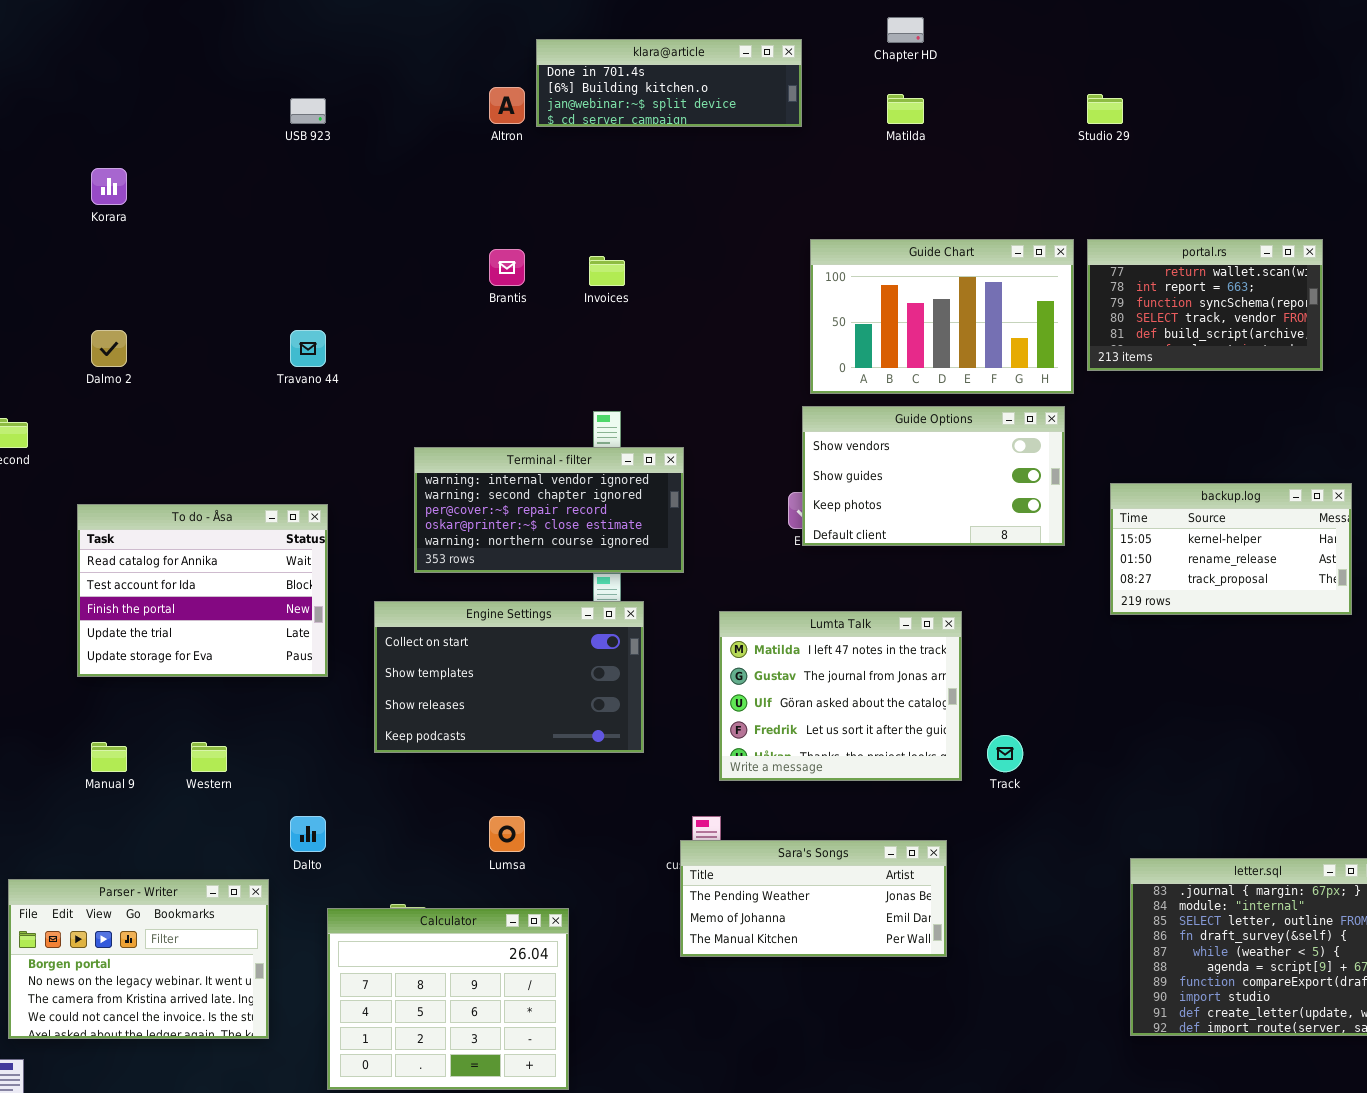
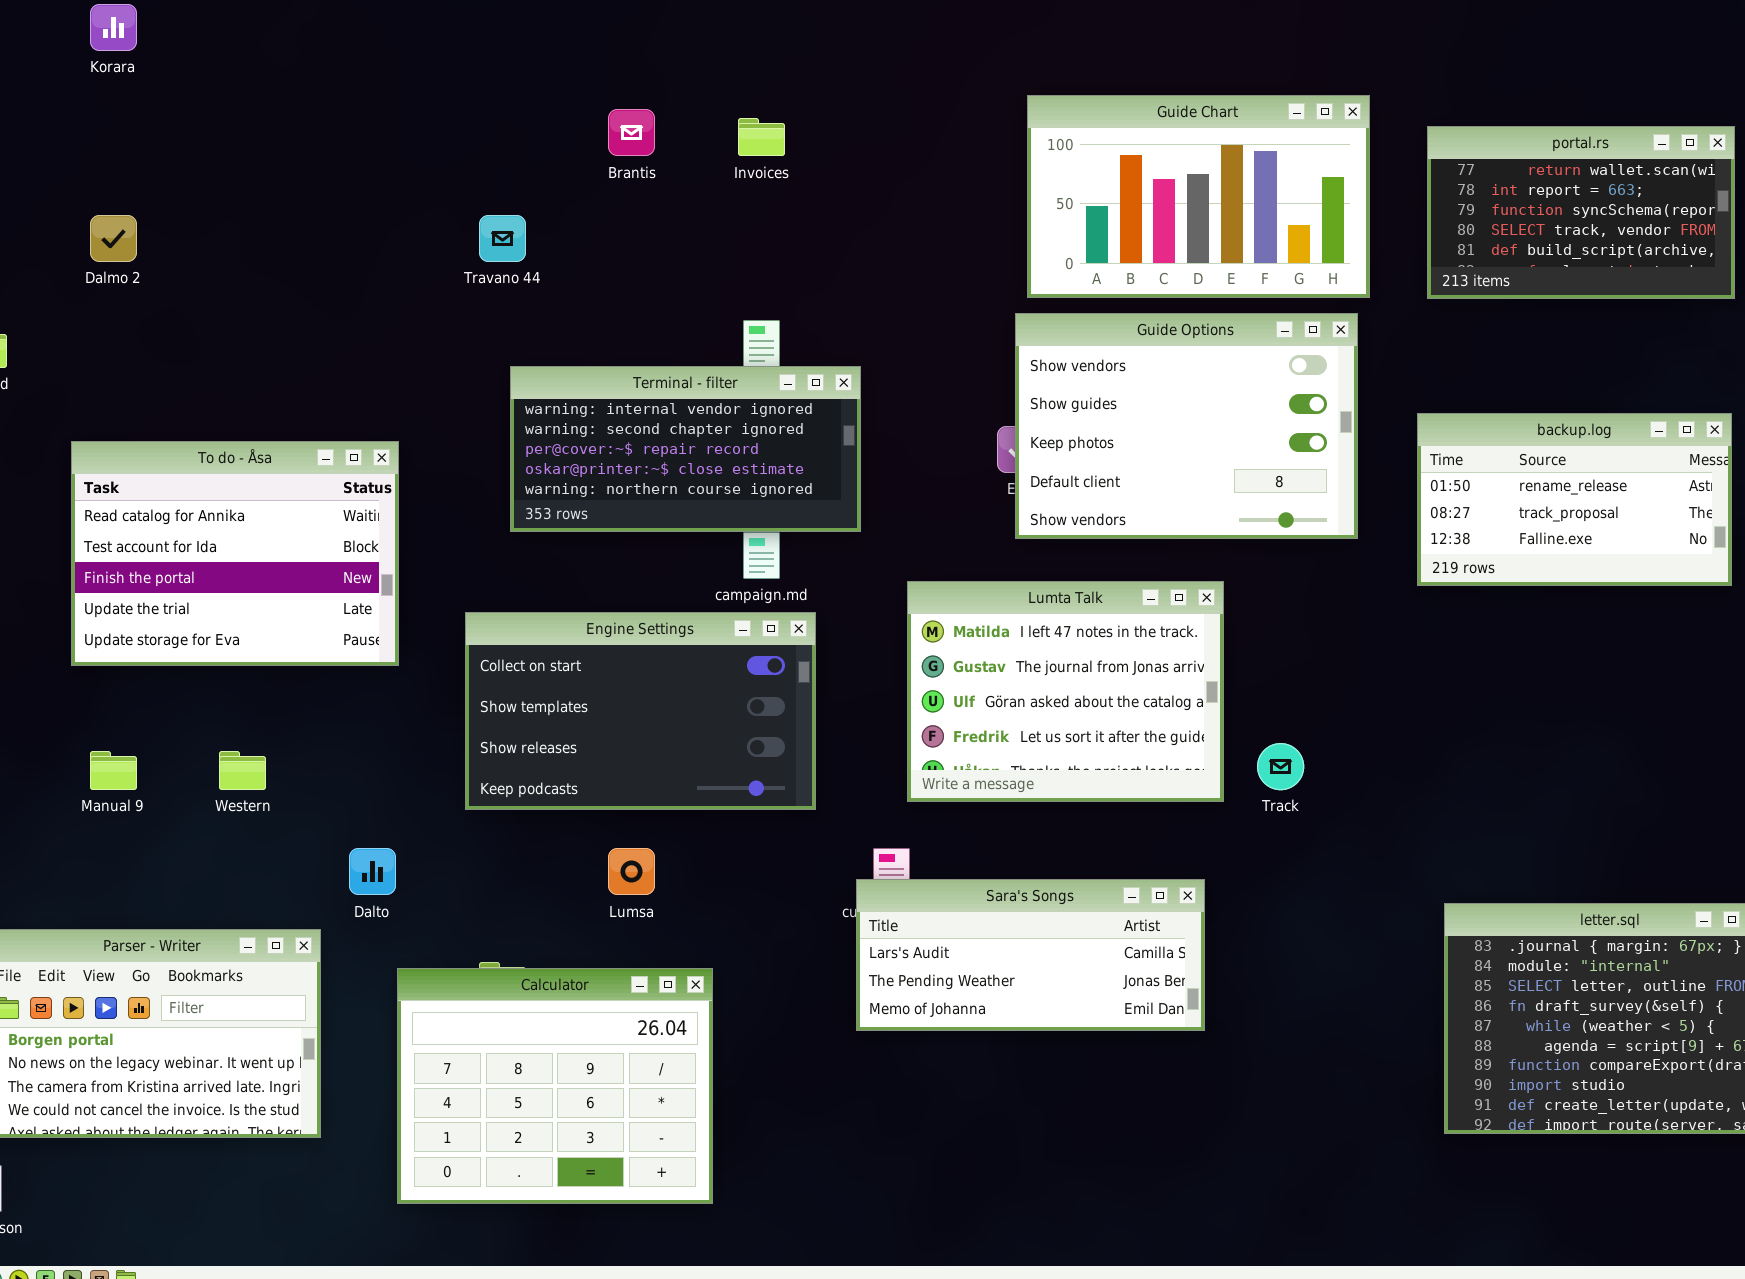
portal.rs: [1087,239,1323,371] -> [1427,126,1735,299], moved
Travano 44: [290,330,326,367] -> [479,215,526,262], moved
Guide Options: [802,406,1065,546] -> [1015,313,1358,539], resized
backup.log: [1110,483,1352,615] -> [1417,413,1732,586], scrolled down 1 row
Engine Settings: [374,601,644,753] -> [465,612,816,810], moved
Sara's Songs: [680,840,947,957] -> [856,879,1205,1031], scrolled up 1 row

